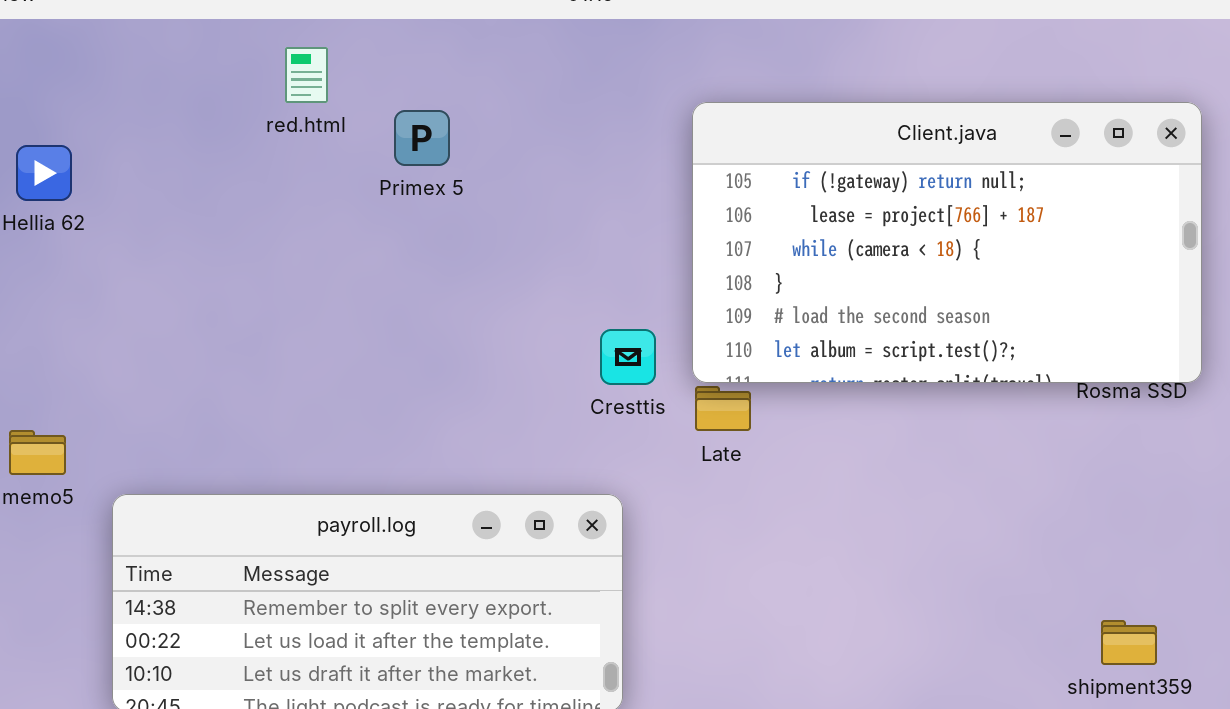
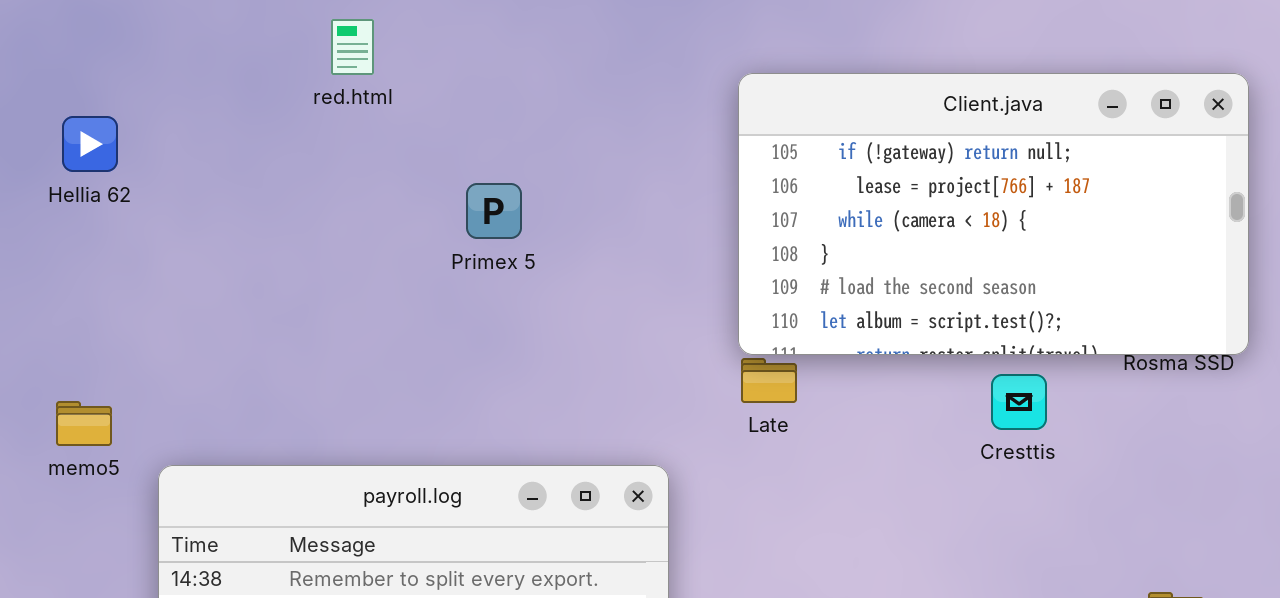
Primex 5: [394,110,450,166] -> [466,183,522,239], moved
Cresttis: [600,329,656,385] -> [991,374,1047,430], moved

